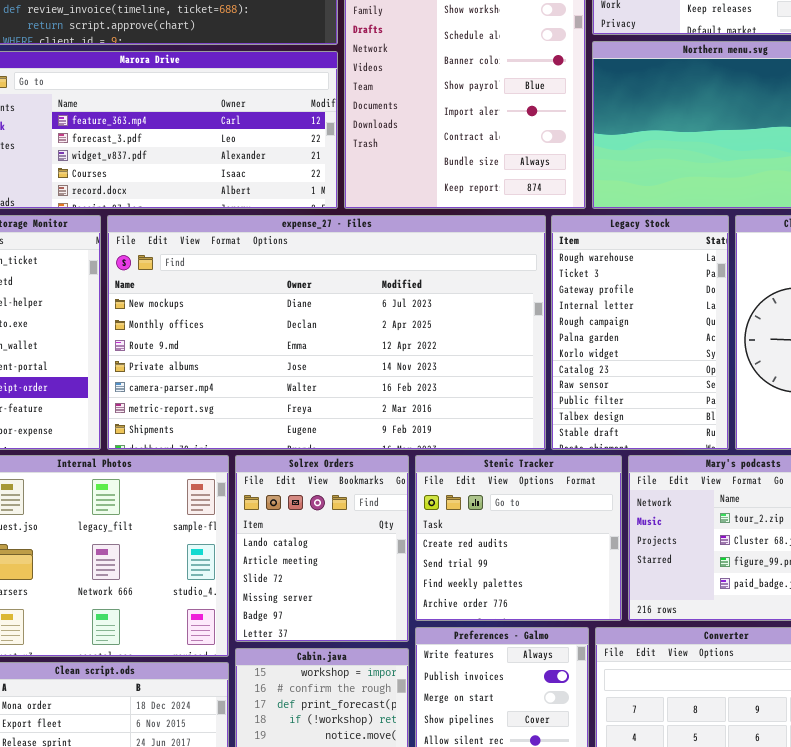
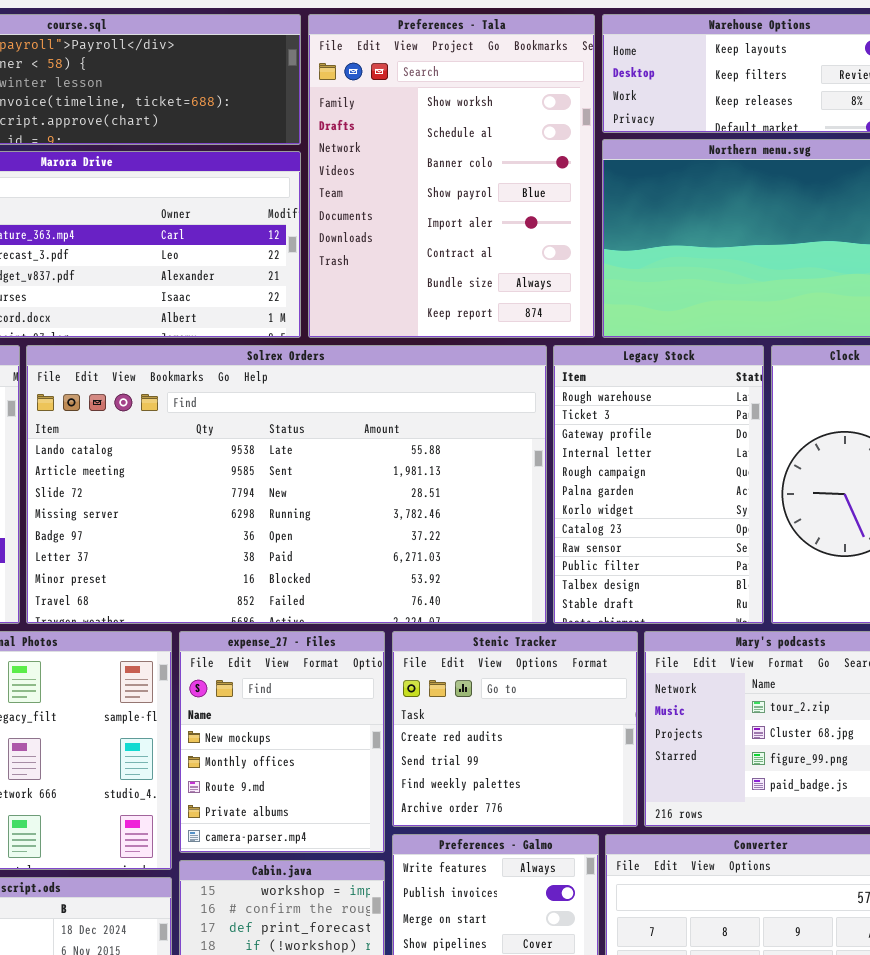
expense_27 - Files: [107,215,546,450] -> [179,631,385,853], moved, resized
Solrex Orders: [235,455,409,642] -> [26,345,547,624], moved, resized

